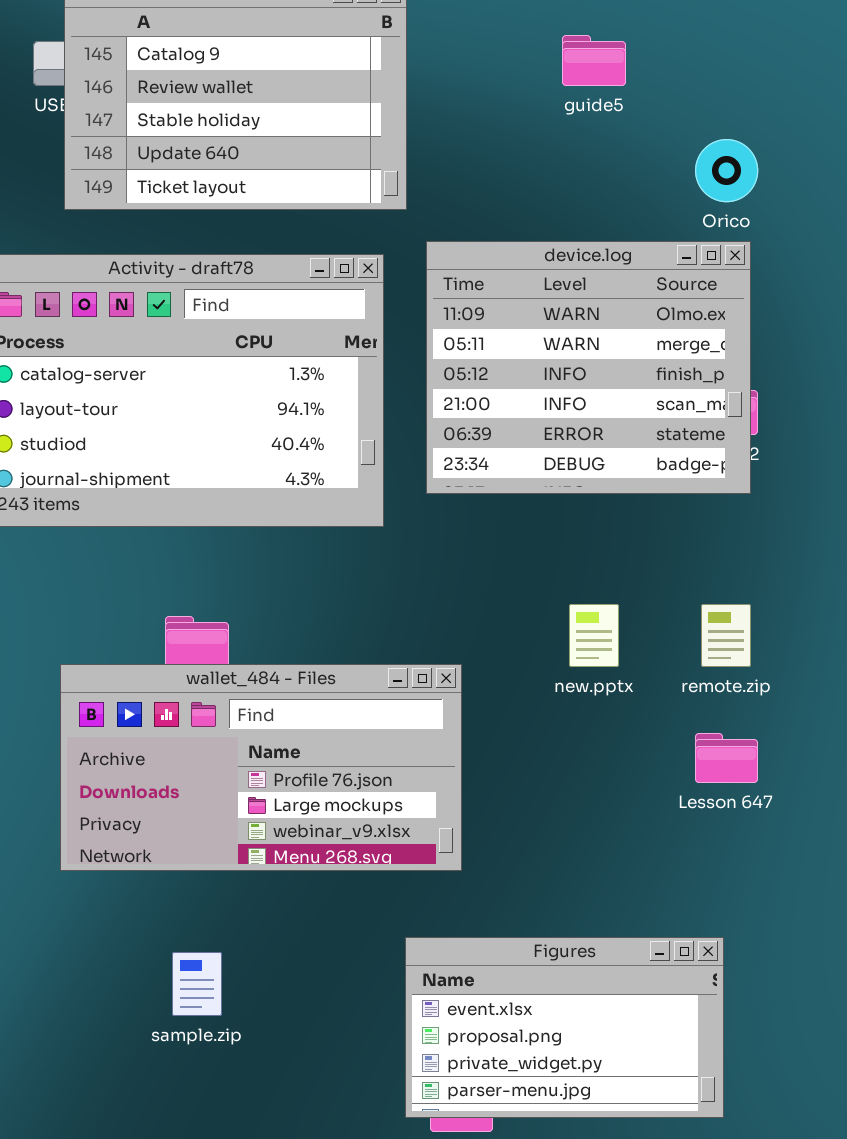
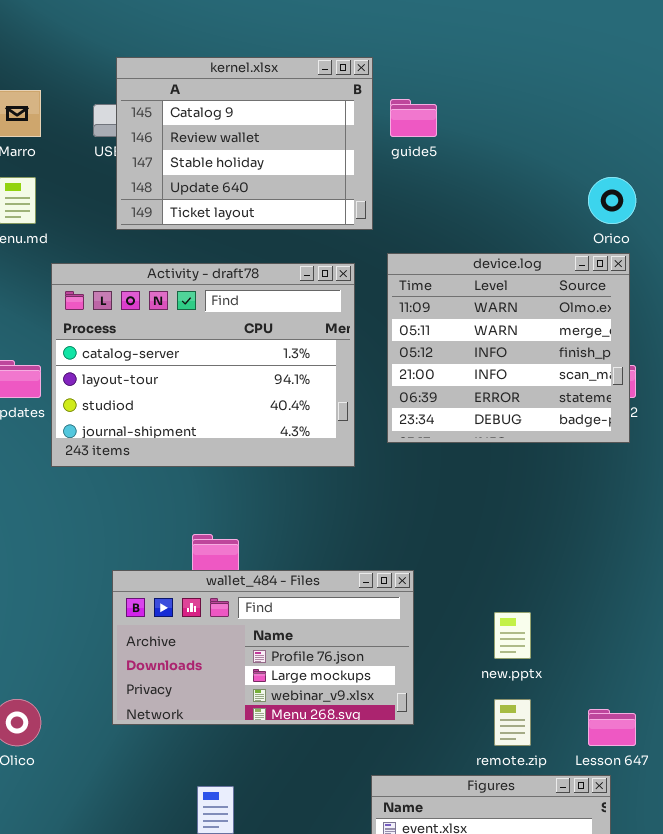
guide5: [562,35,626,86] -> [390,99,437,137], moved
new.pptx: [569,604,619,667] -> [494,612,531,659], moved
remote.zip: [701,604,751,667] -> [494,699,531,746], moved
Lesson 647: [695,733,758,783] -> [588,709,636,746], moved

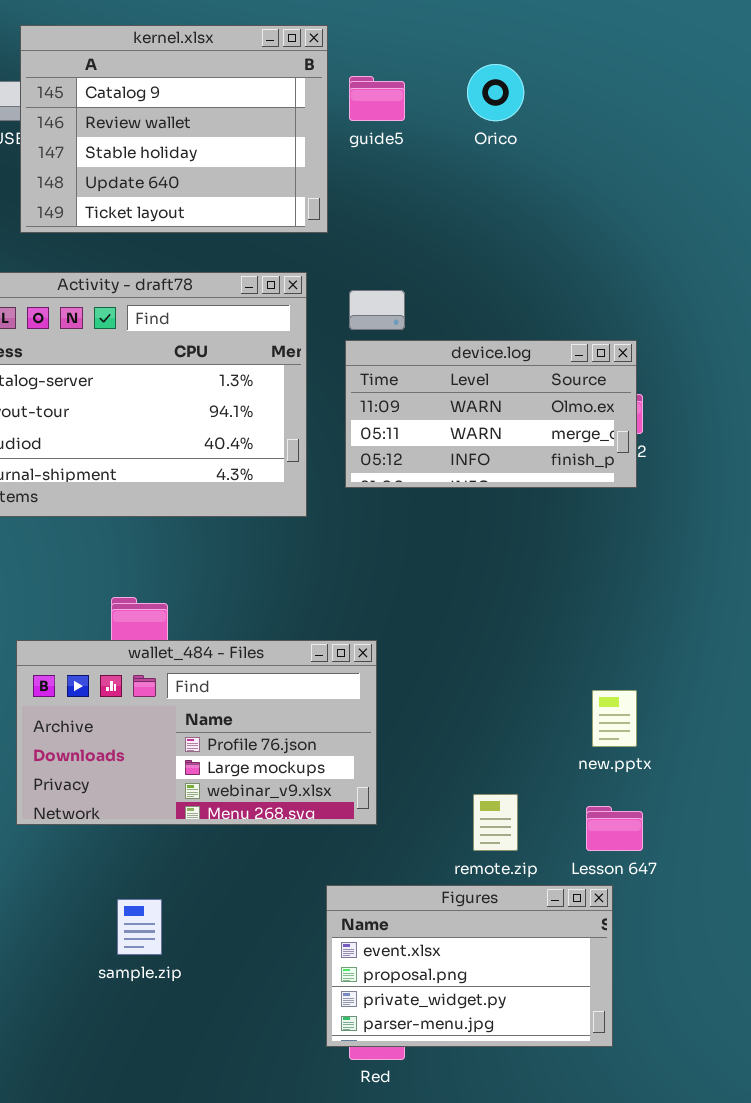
Orico: [588,177,636,224] -> [467,64,524,121], moved
device.log: [387,253,630,443] -> [345,340,637,488], resized
new.pptx: [494,612,531,659] -> [592,690,637,747], moved

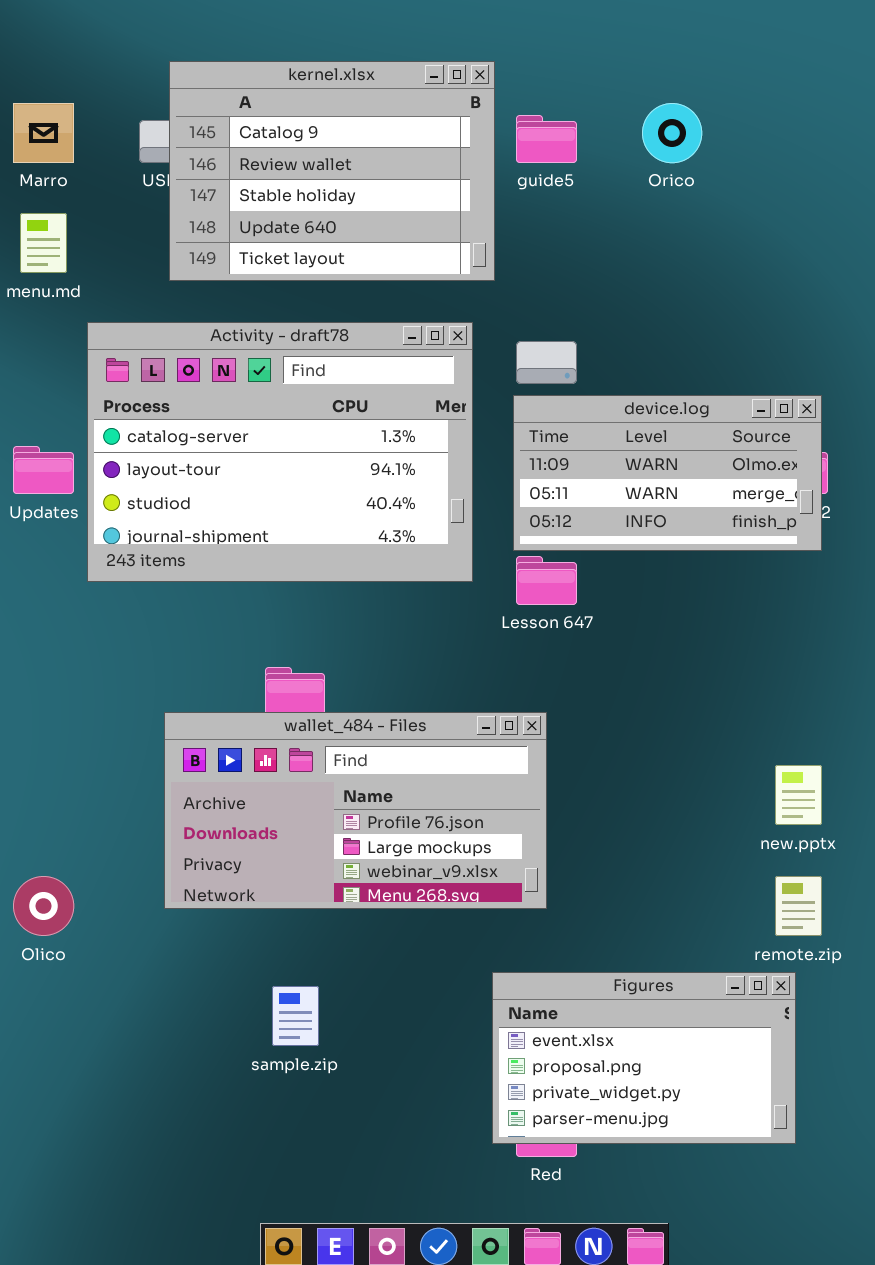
remote.zip: [473,794,518,851] -> [775,876,822,936], moved
Lesson 647: [586,806,643,851] -> [516,556,577,605], moved

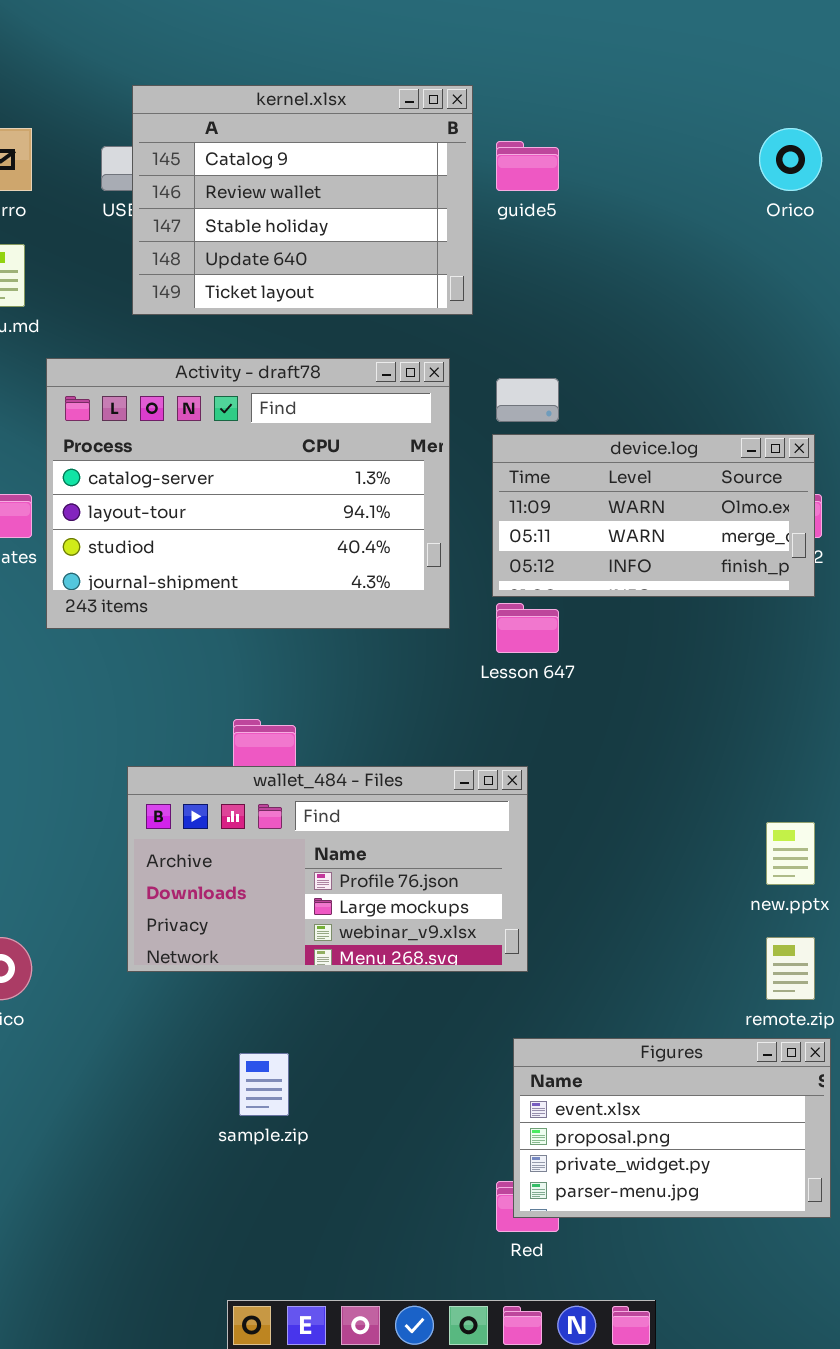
Orico: [642,103,702,163] -> [759,128,822,191], moved
Figures: [492,972,796,1144] -> [513,1038,831,1218], moved

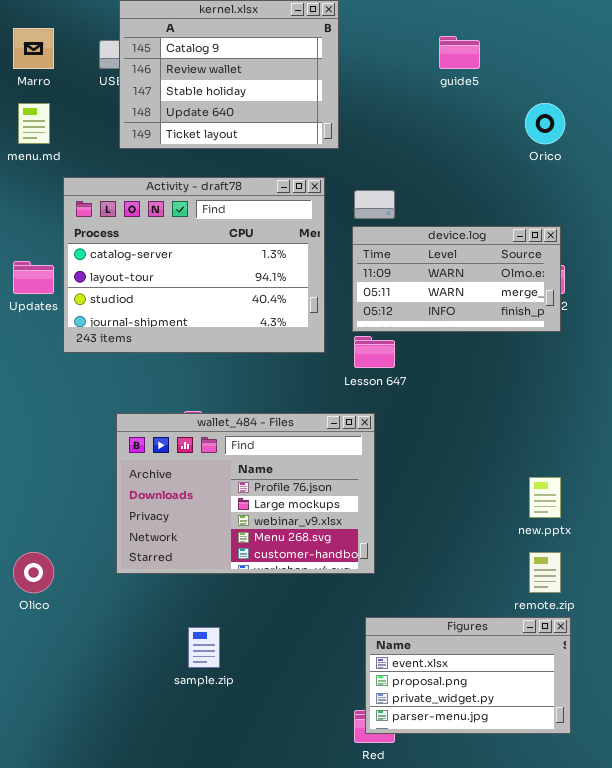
Orico: [759,128,822,191] -> [525,103,565,144], moved
guide5: [496,141,559,191] -> [439,36,480,69], moved
wallet_484 - Files: [127,766,528,972] -> [116,413,375,574], resized

